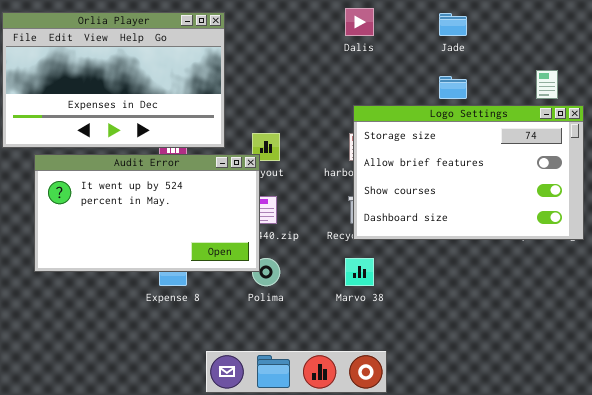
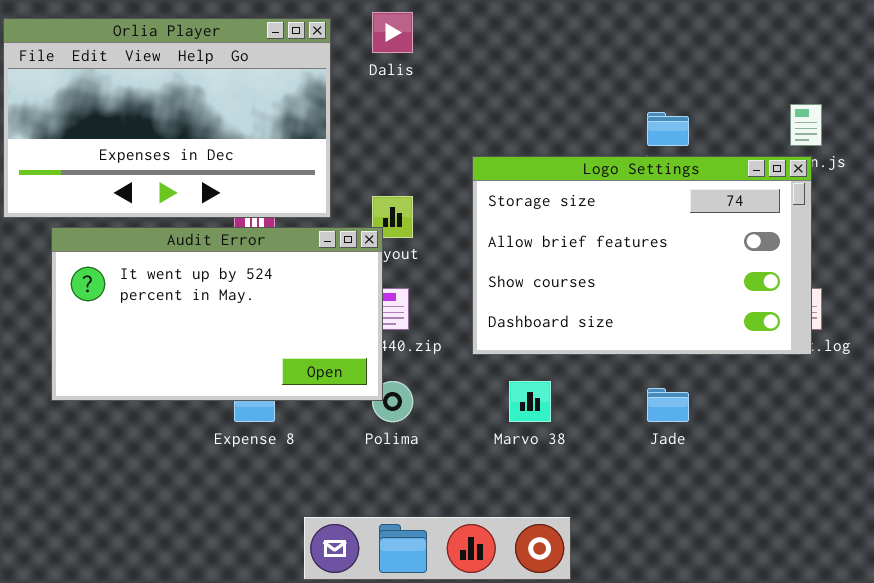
Dalis: [345,8,374,36] -> [372,12,413,53], moved
Jade: [439,13,467,36] -> [647,388,689,422], moved
Logo Settings: [353,105,584,240] -> [472,156,812,355], moved

